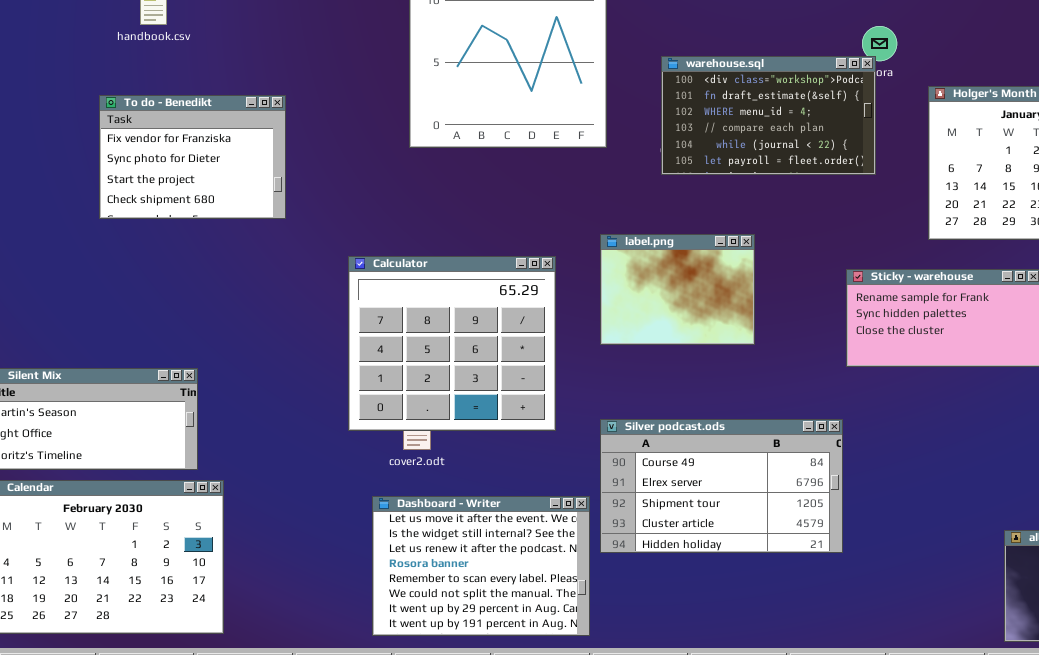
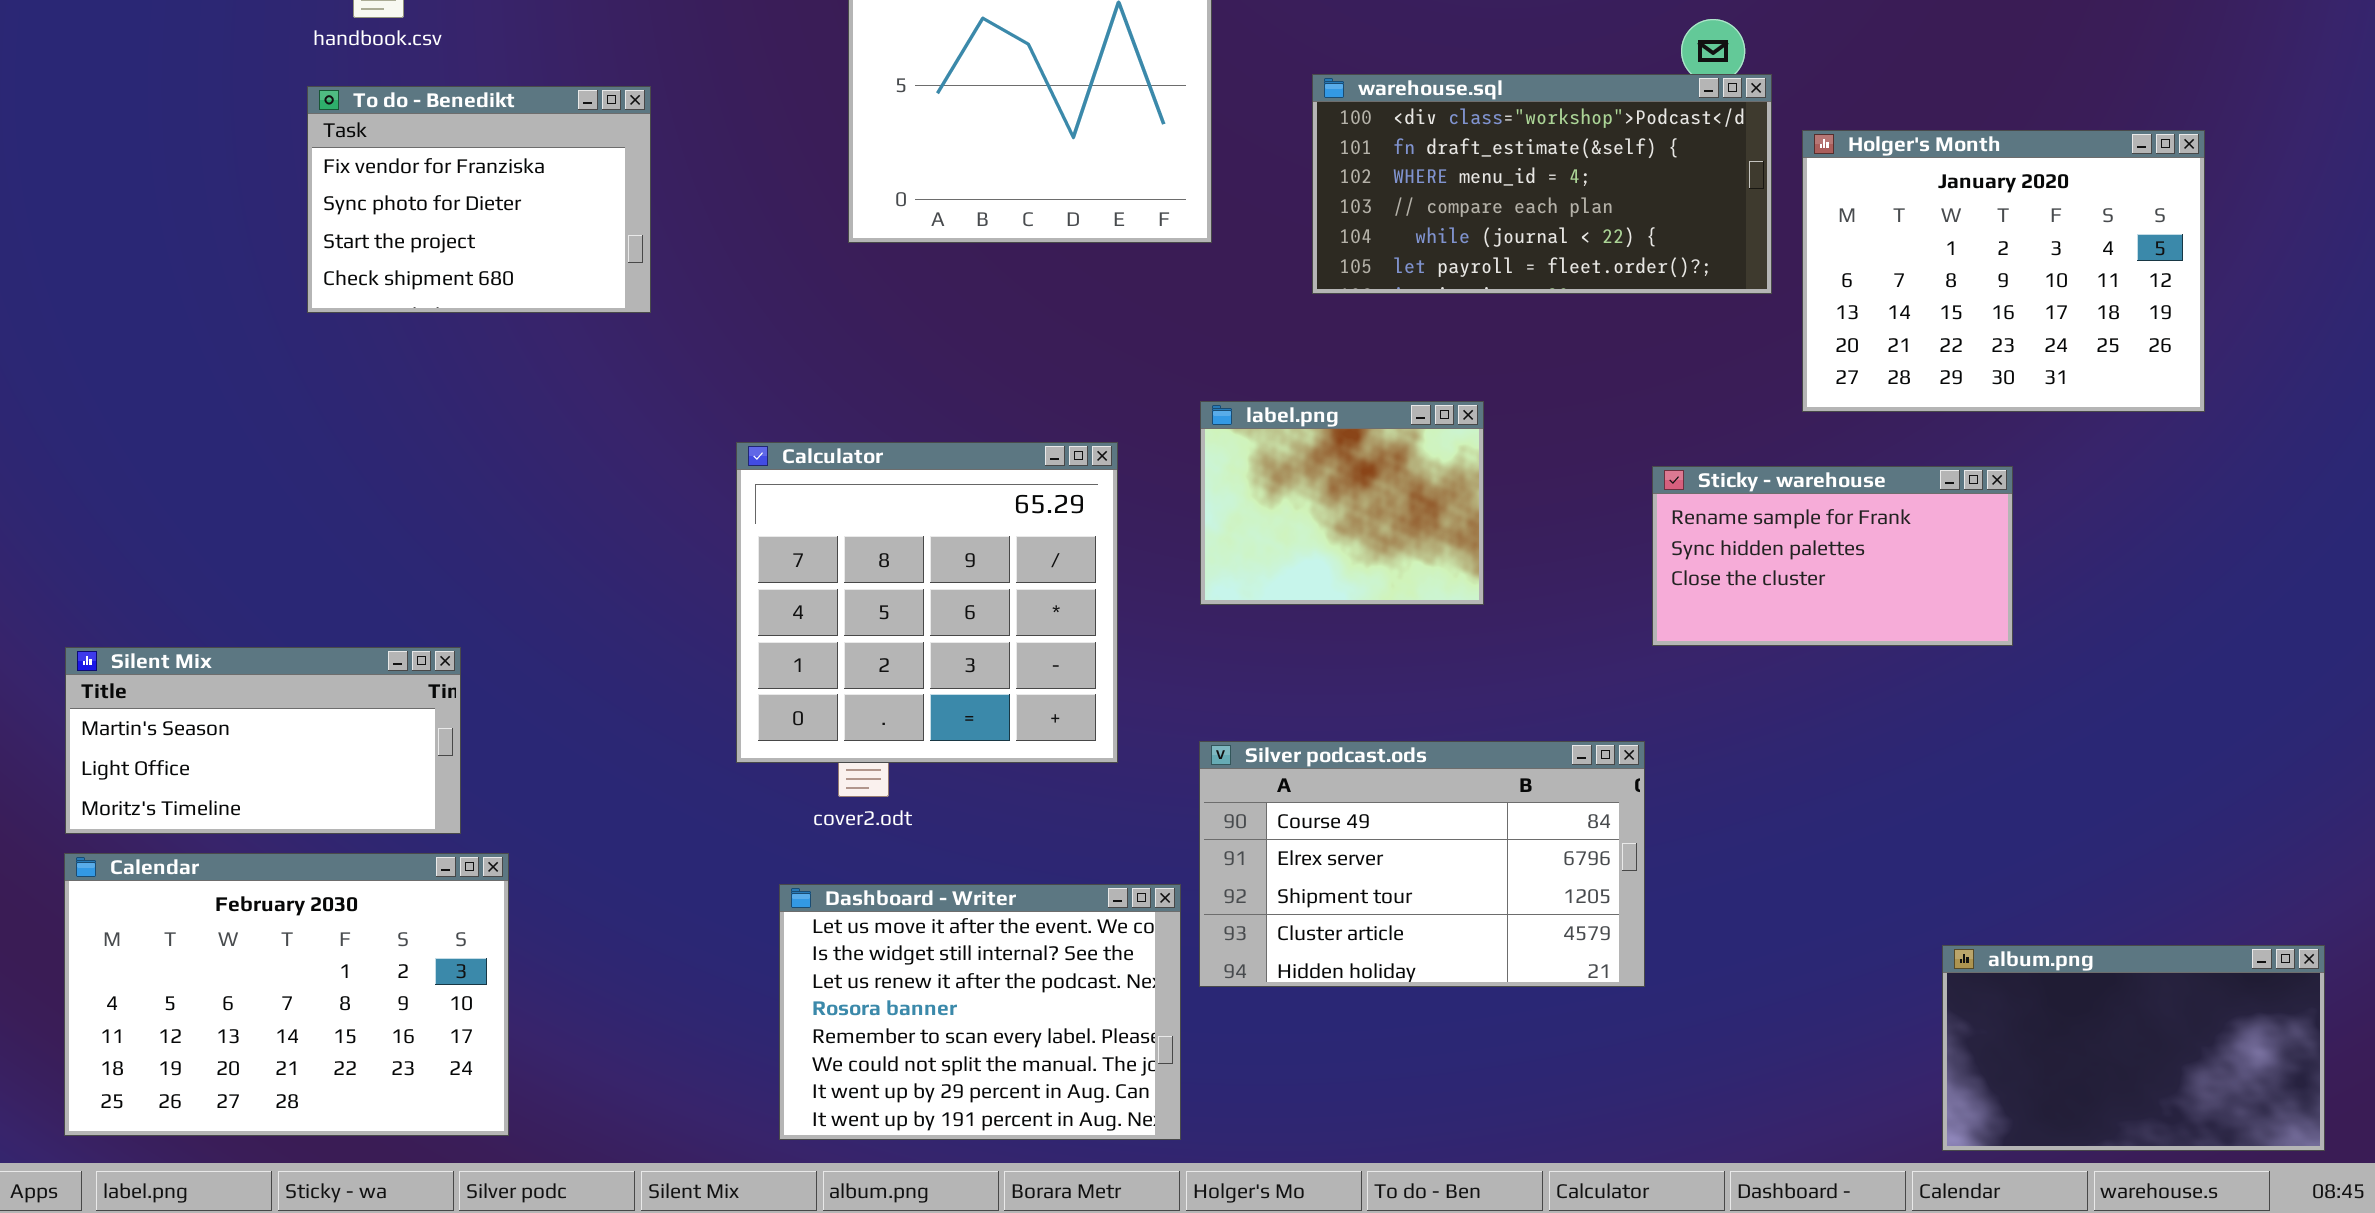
warehouse.sql: [661,56,876,175] -> [1312,74,1772,294], resized
To do - Benedikt: [99,95,286,219] -> [307,86,651,313], moved

